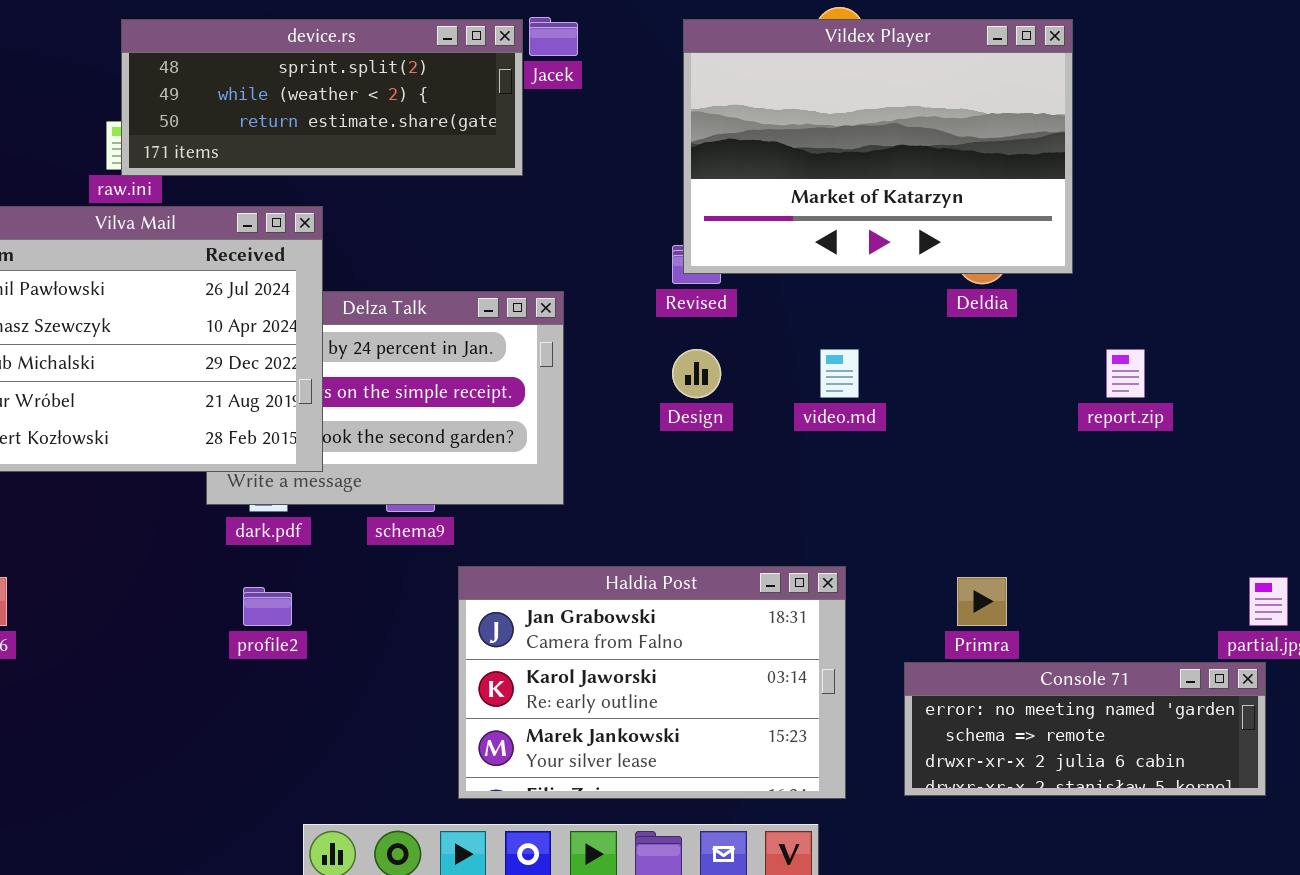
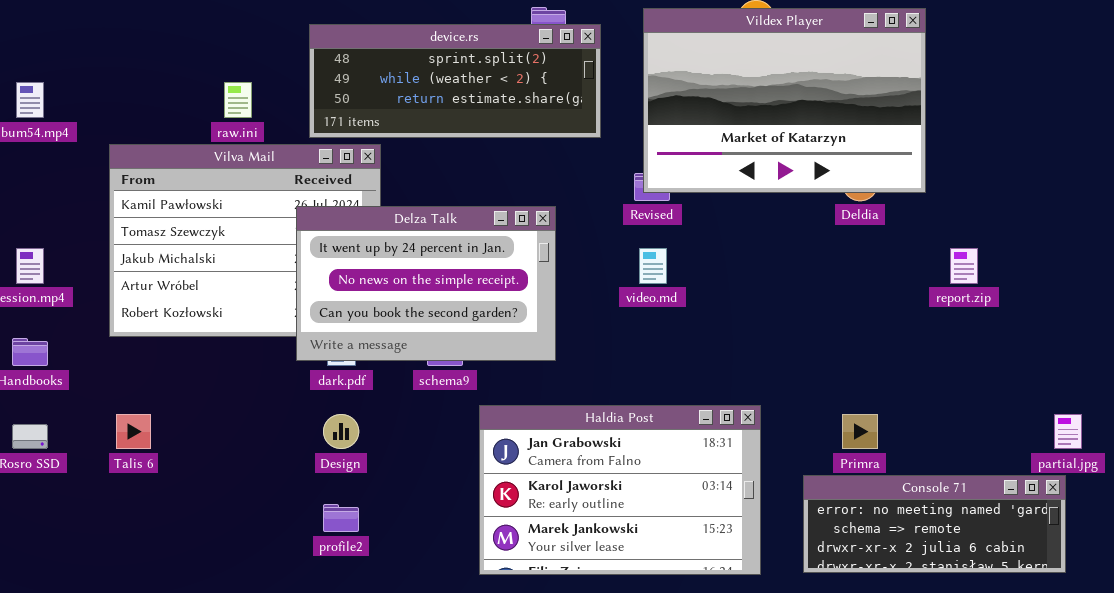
device.rs: [121,19,523,176] -> [309,24,601,138], moved
Delza Talk: [206,291,564,505] -> [296,206,556,361], raised
Design: [672,349,721,398] -> [323,414,359,449], moved
video.md: [820,349,859,398] -> [639,248,667,284], moved
profile2: [243,587,292,626] -> [323,504,359,532], moved

